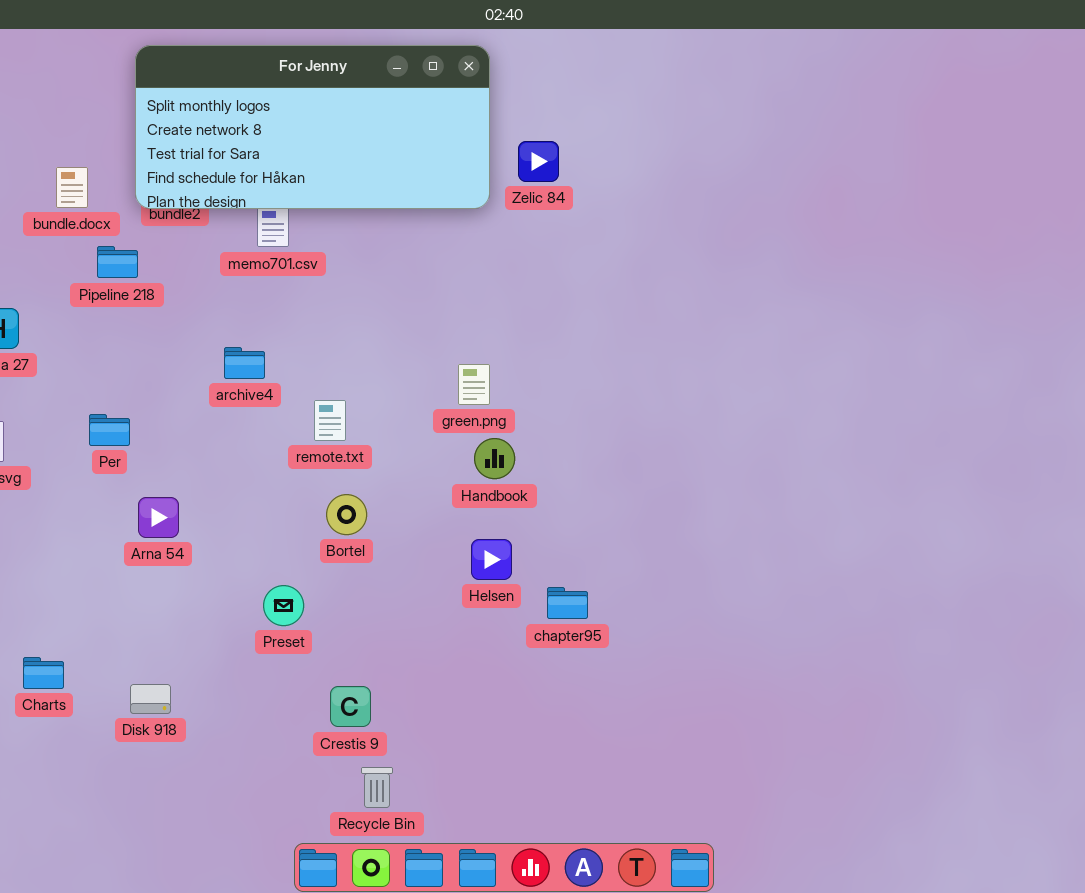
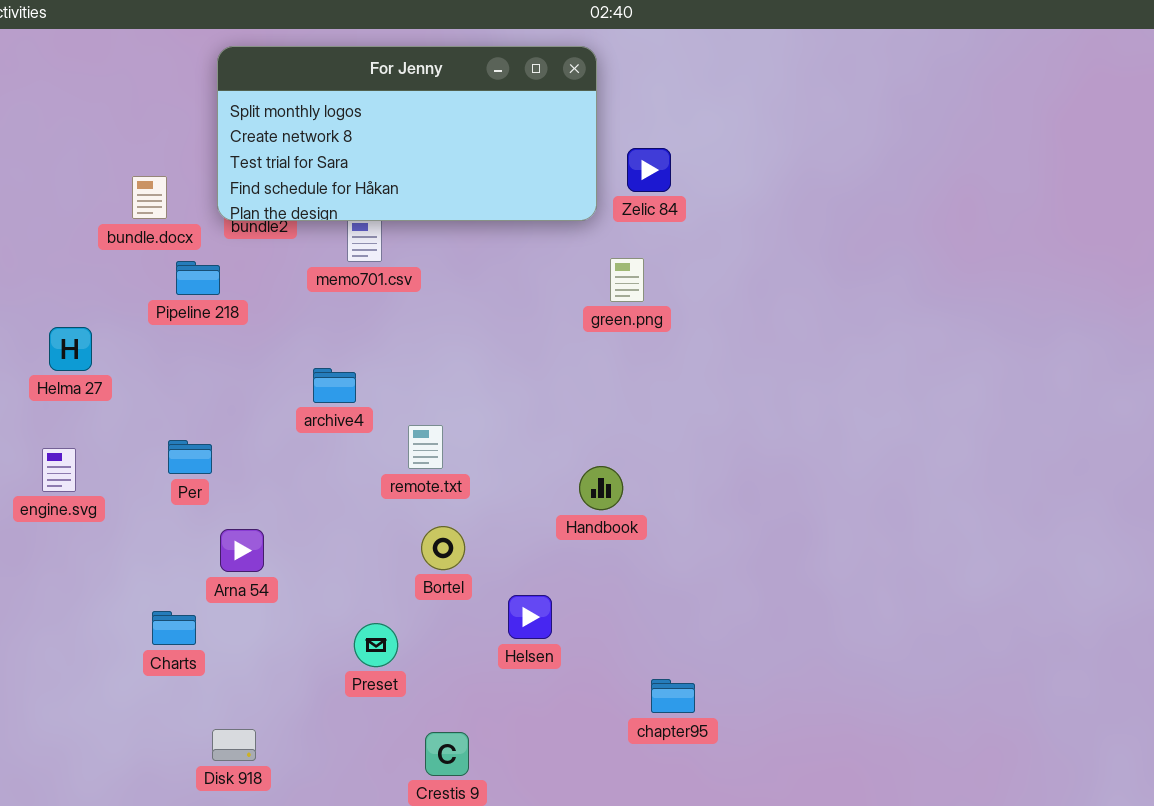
green.png: [458,364,490,405] -> [610,258,644,302], moved
Helsen: [471,539,512,580] -> [508,595,552,639], moved
chapter95: [547,587,588,619] -> [651,679,695,713], moved
Charts: [23,657,64,689] -> [152,611,196,645], moved

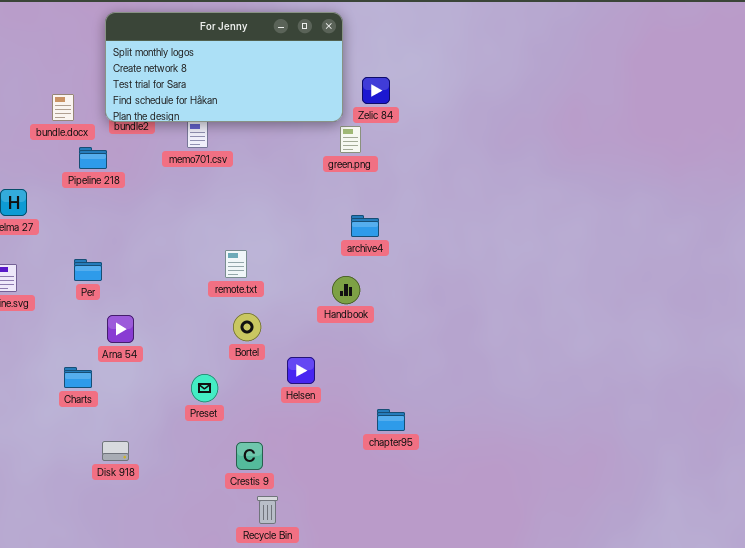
green.png: [610,258,644,302] -> [340,126,361,153], moved
archive4: [313,368,356,403] -> [351,215,379,237], moved

